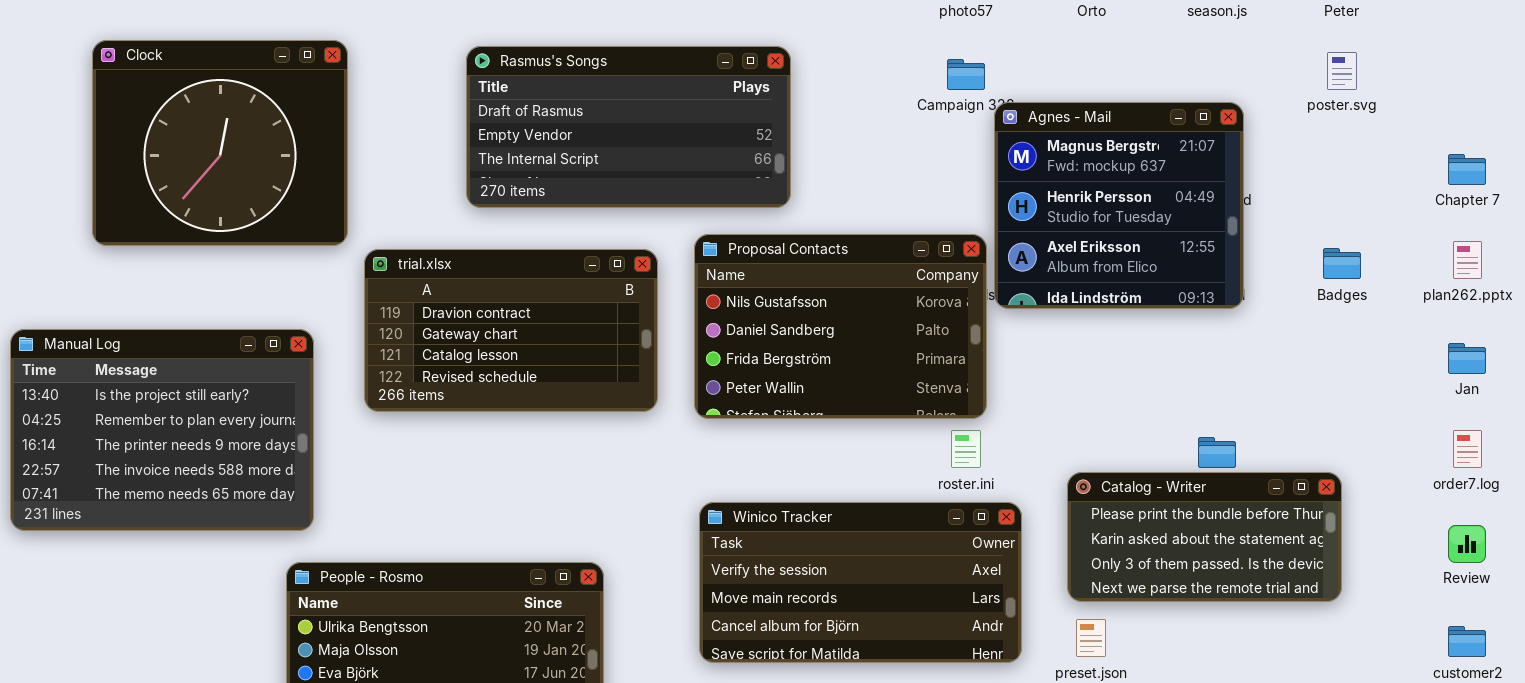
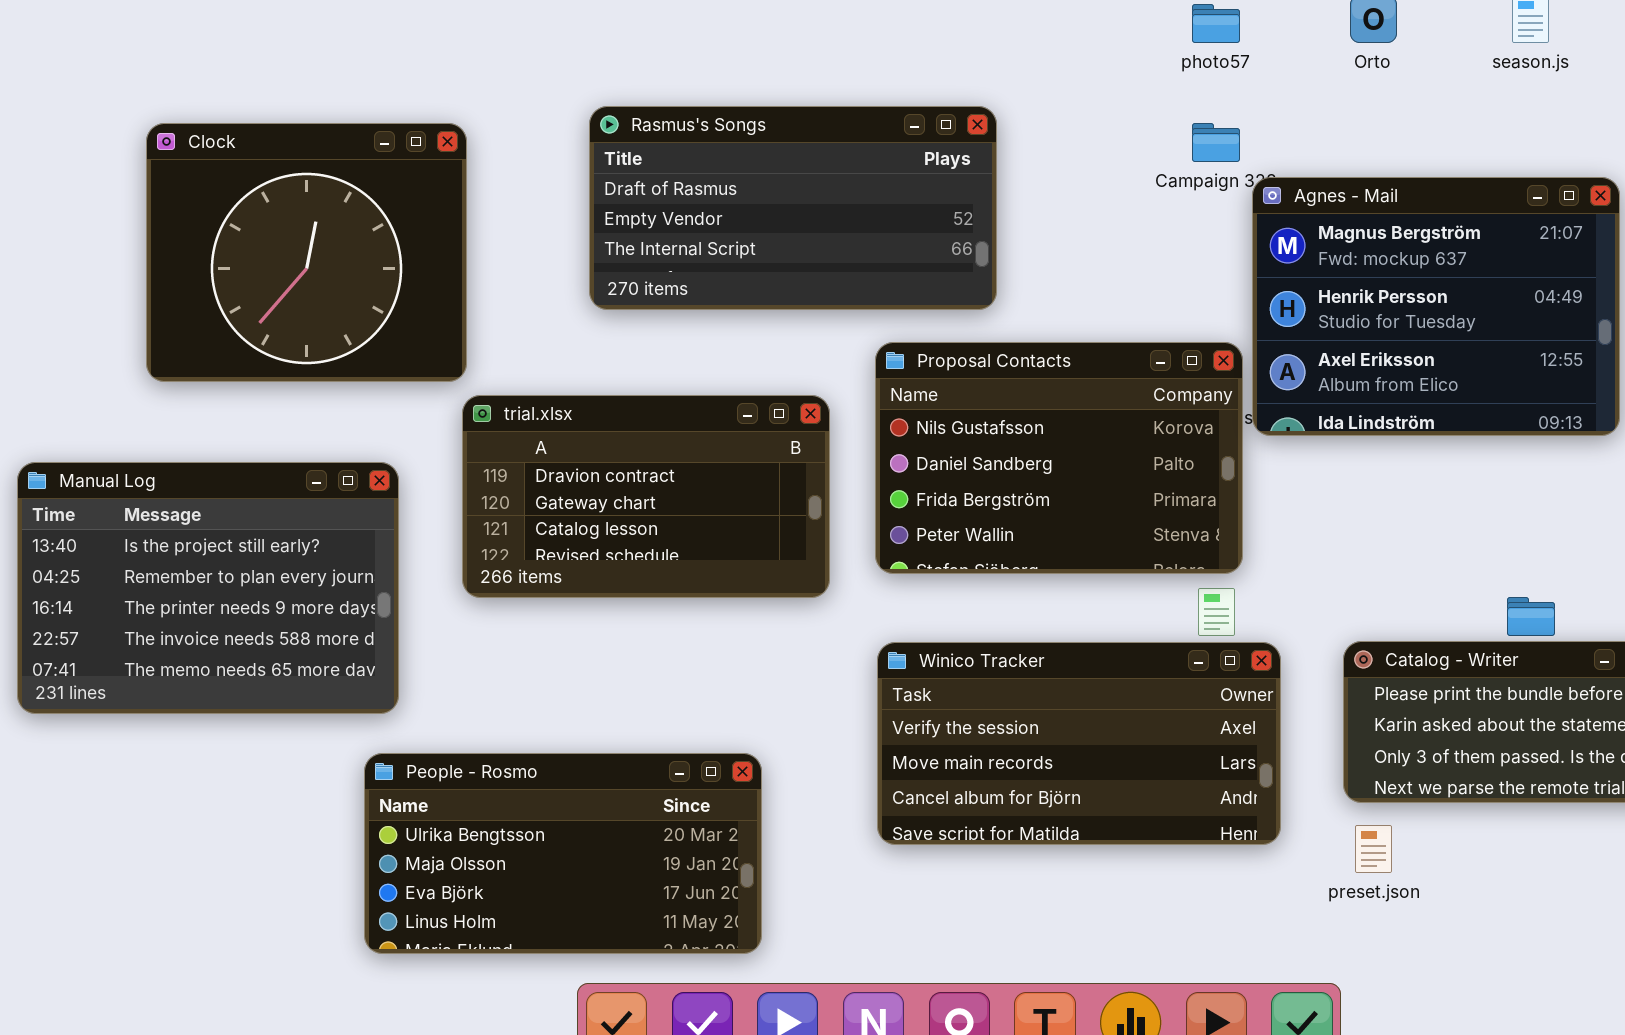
Clock: [92,40,348,246] -> [146,123,467,382], moved
Agnes - Mail: [994,102,1244,309] -> [1252,177,1620,436], resized
trial.xlsx: [364,249,658,412] -> [462,395,830,598], moved
Winico Tracker: [699,502,1022,663] -> [877,642,1281,845], moved

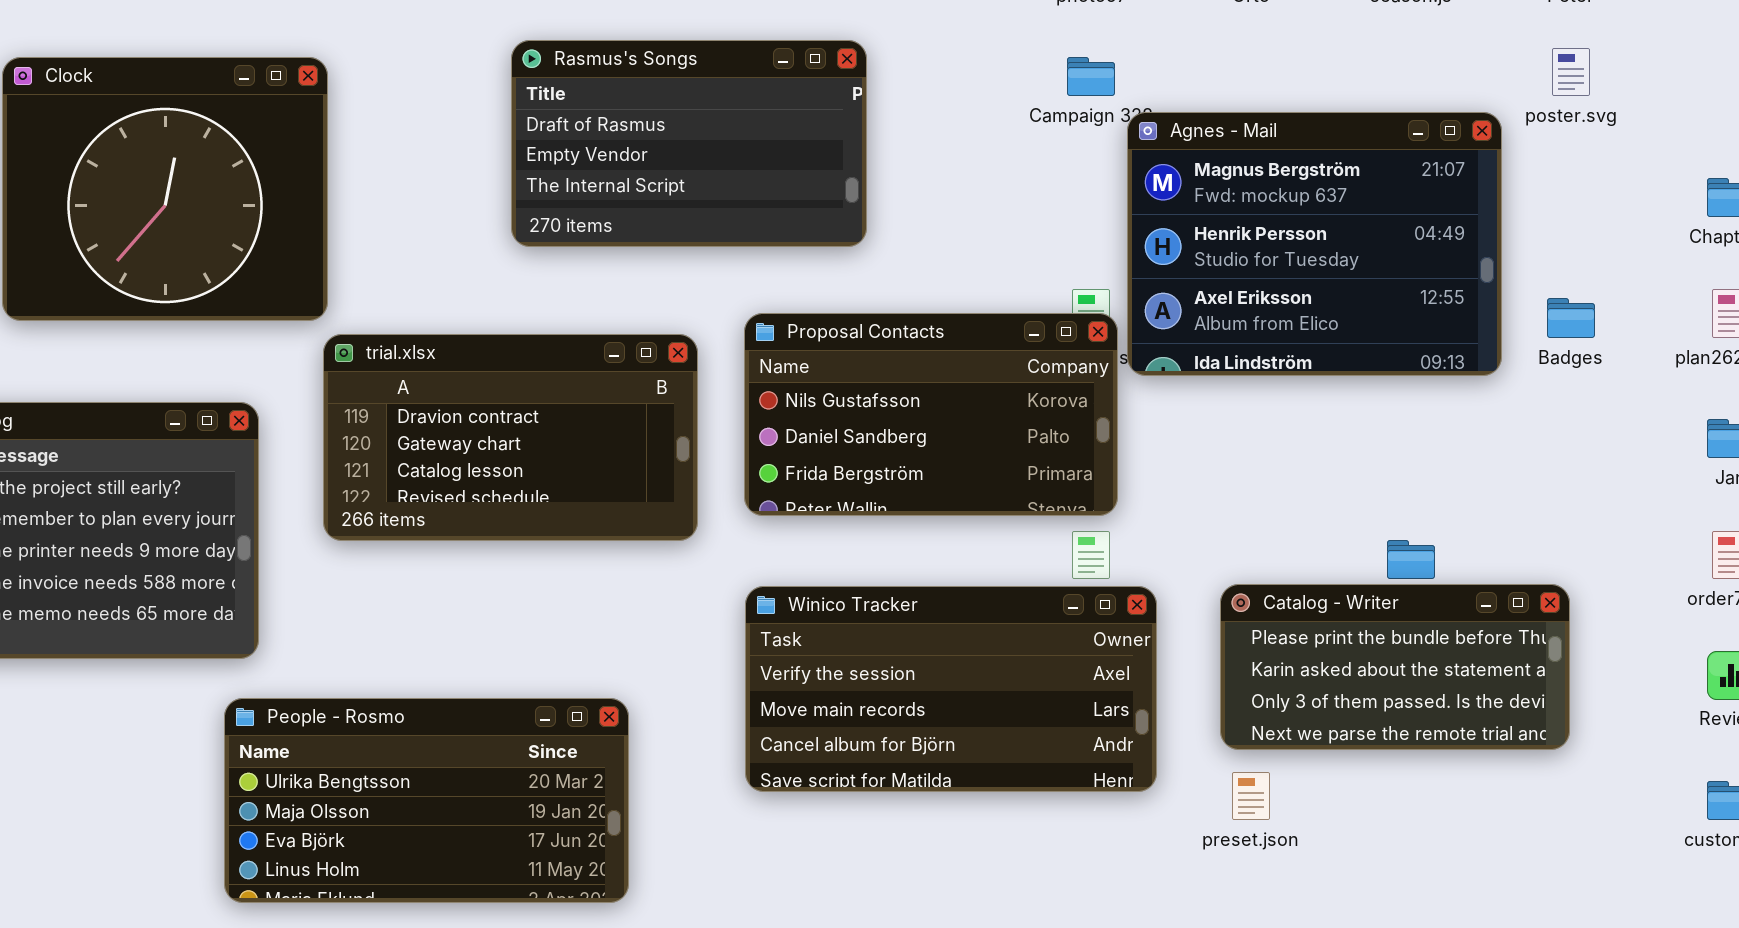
Rasmus's Songs: [589,106,997,310] -> [511,40,867,247], resized
Proposal Contacts: [875,342,1243,574] -> [744,313,1118,516], resized

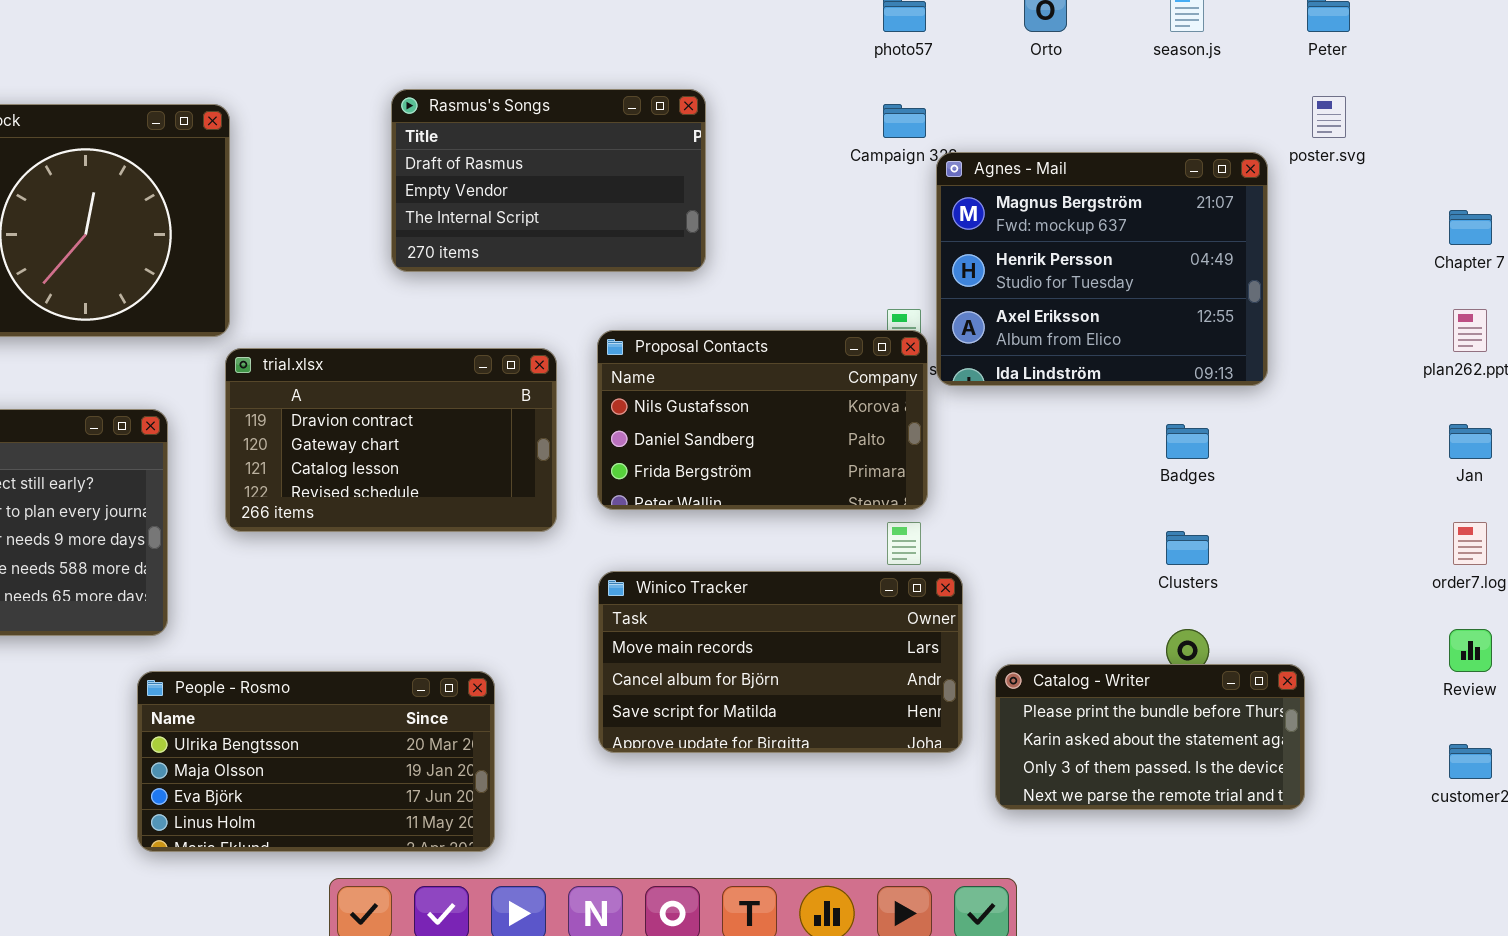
Badges: [1547,298,1595,338] -> [1166,424,1209,459], moved
Catalog - Writer: [1220,584,1570,750] -> [995,664,1305,810], moved
Winico Tracker: [745,586,1157,792] -> [598,571,963,753], scrolled down 1 row

